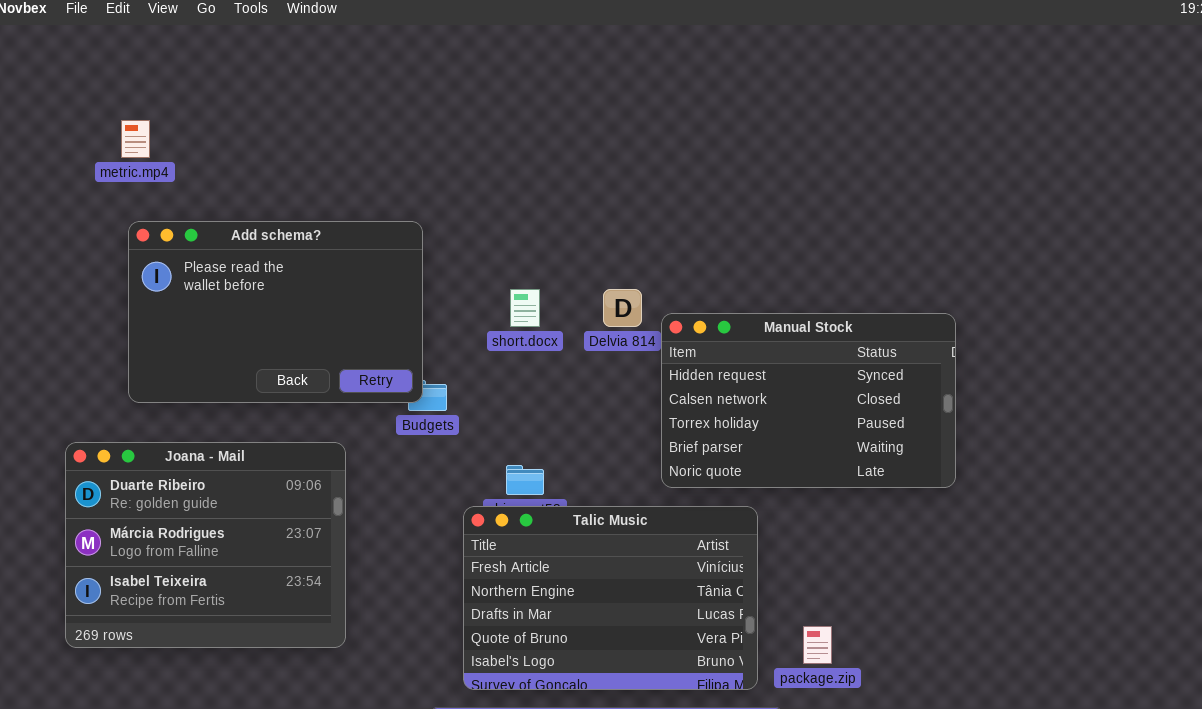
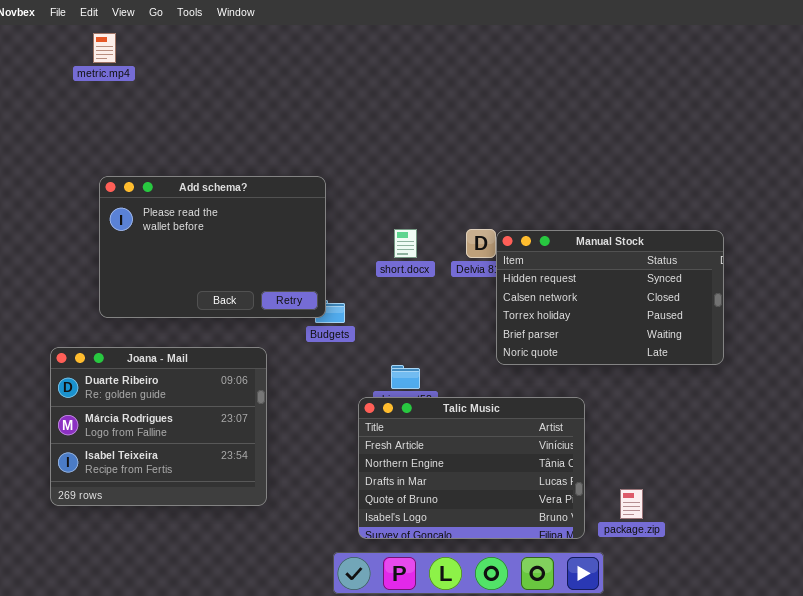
metric.mp4: [121,120,150,158] -> [93,33,116,63], moved
Manual Stock: [661,313,956,488] -> [496,230,724,365], moved

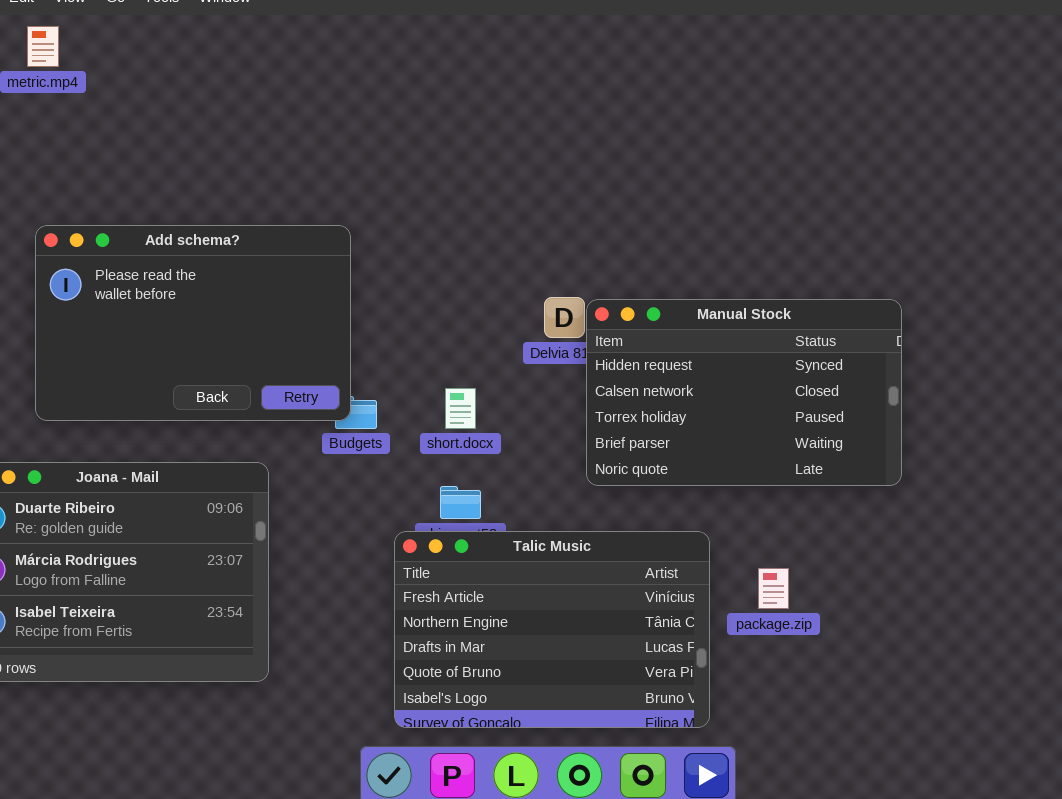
short.docx: [394,229,417,258] -> [445,388,476,429], moved
package.zip: [620,489,643,519] -> [758,568,789,609], moved

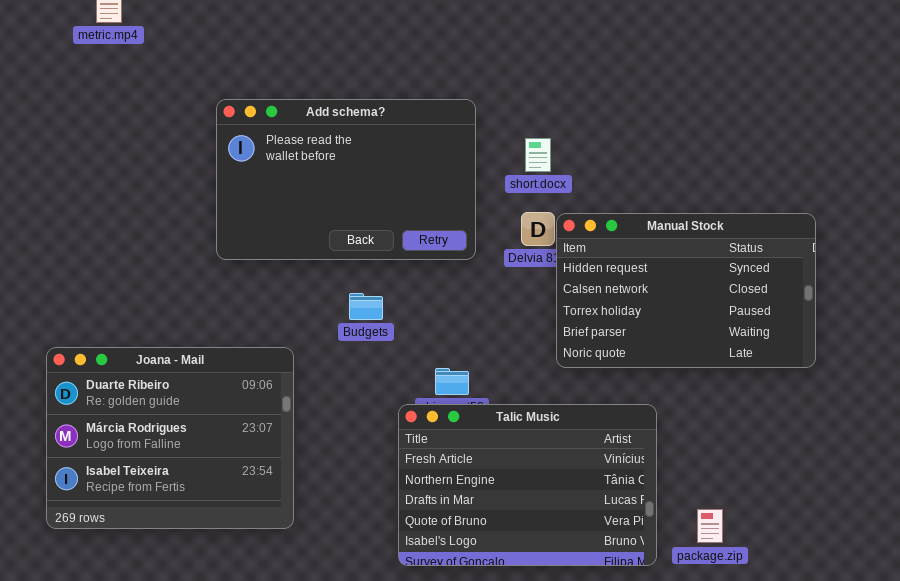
Add schema?: [35,225,351,421] -> [216,99,476,260], moved
short.docx: [445,388,476,429] -> [525,138,551,172], moved
package.zip: [758,568,789,609] -> [697,509,723,543], moved

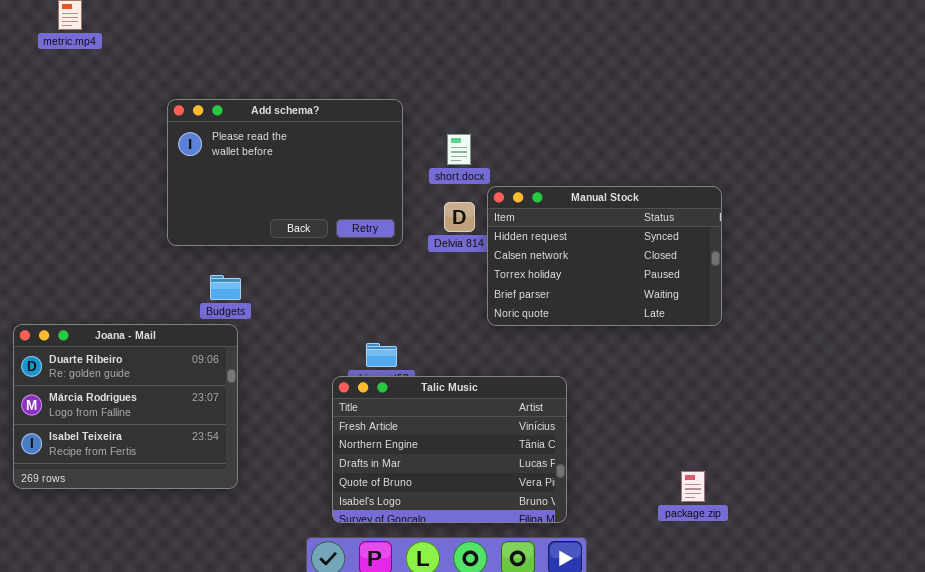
Manual Stock: [556,213,816,368] -> [487,186,722,326], moved
Budgets: [349,293,383,320] -> [210,275,241,300], moved
package.zip: [697,509,723,543] -> [681,471,705,502], moved

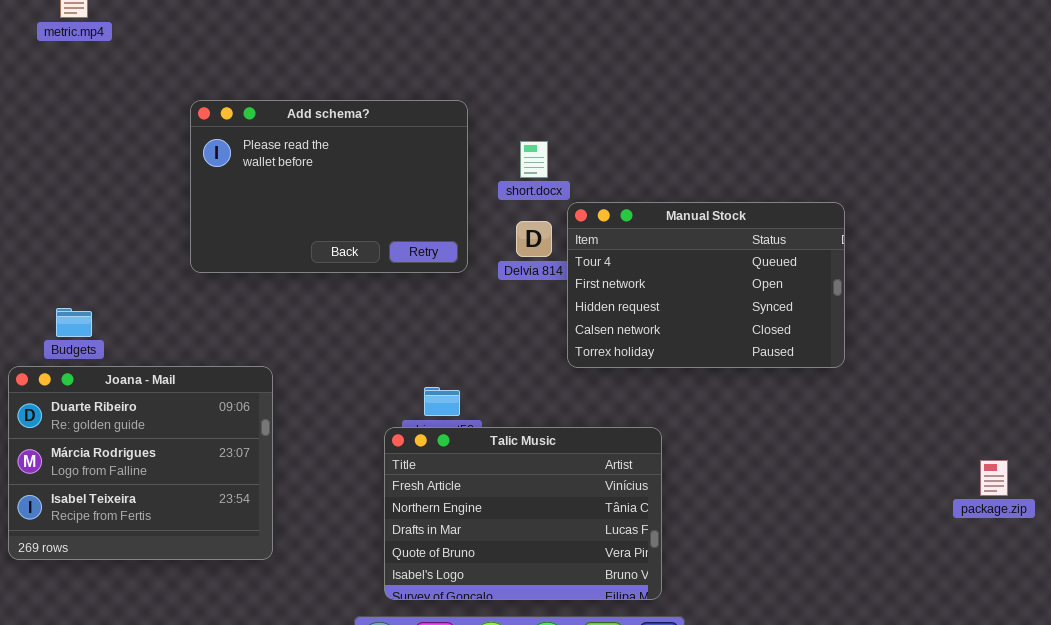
Manual Stock: [487,186,722,326] -> [567,202,845,368], scrolled up 2 rows
Budgets: [210,275,241,300] -> [56,308,92,337], moved
package.zip: [681,471,705,502] -> [980,460,1008,496], moved

